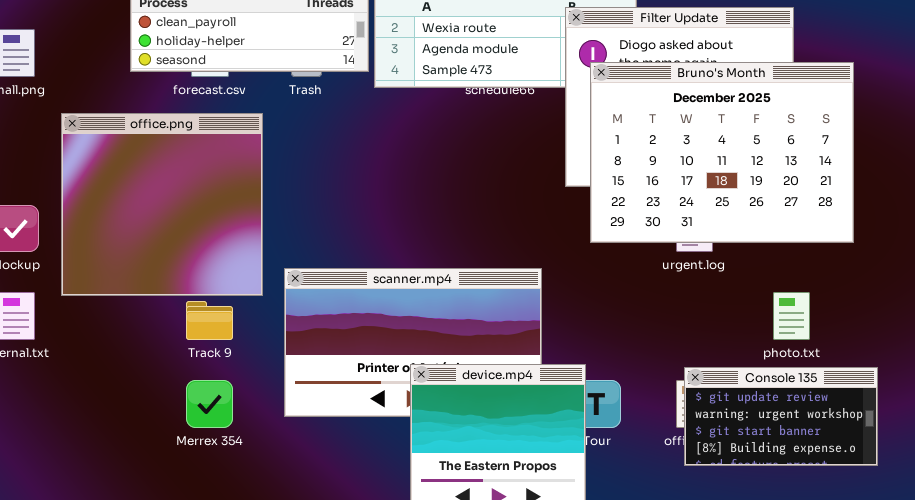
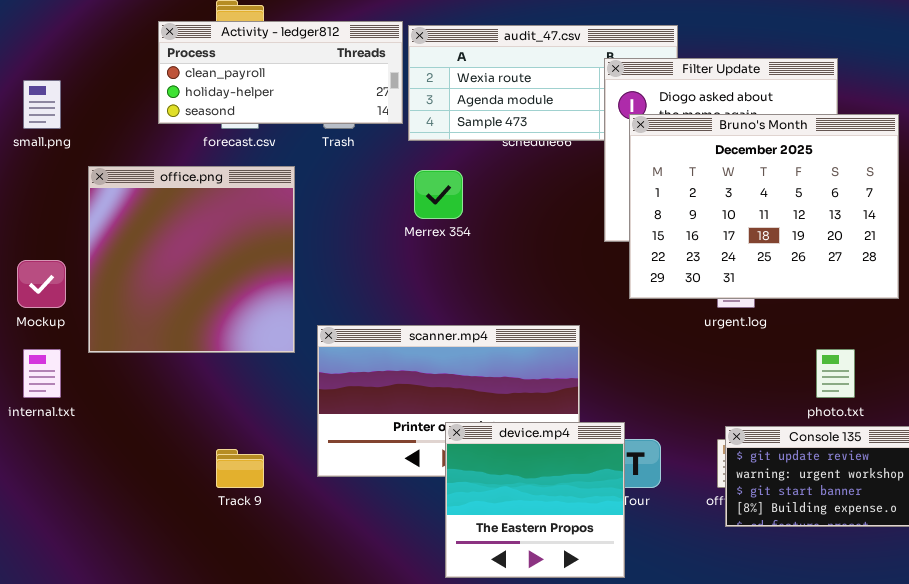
Track 9: [186,301,233,340] -> [216,449,264,488], moved
Merrex 354: [186,380,233,428] -> [414,170,463,219], moved

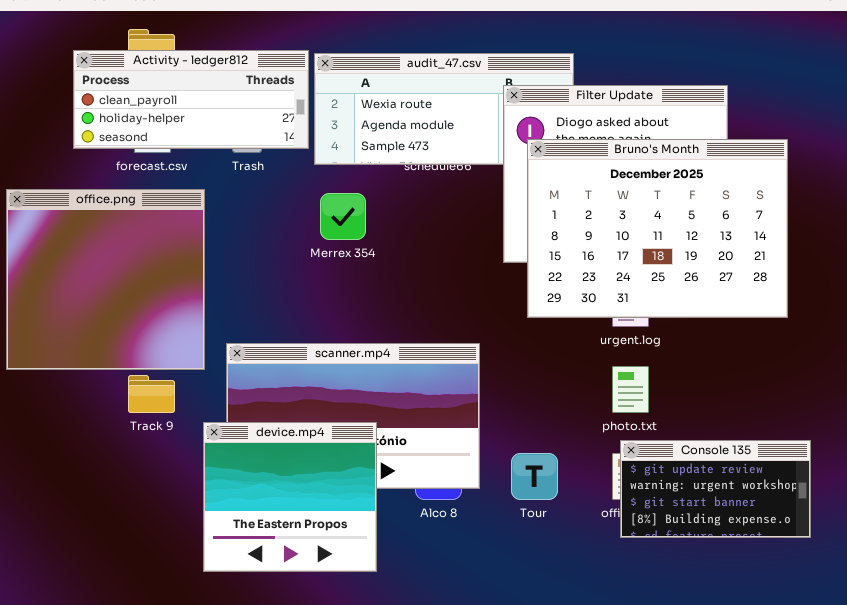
photo.txt: [816,349,855,398] -> [612,366,649,413], moved
device.mp4: [445,422,625,578] -> [203,422,377,572], moved
Track 9: [216,449,264,488] -> [128,375,175,413], moved

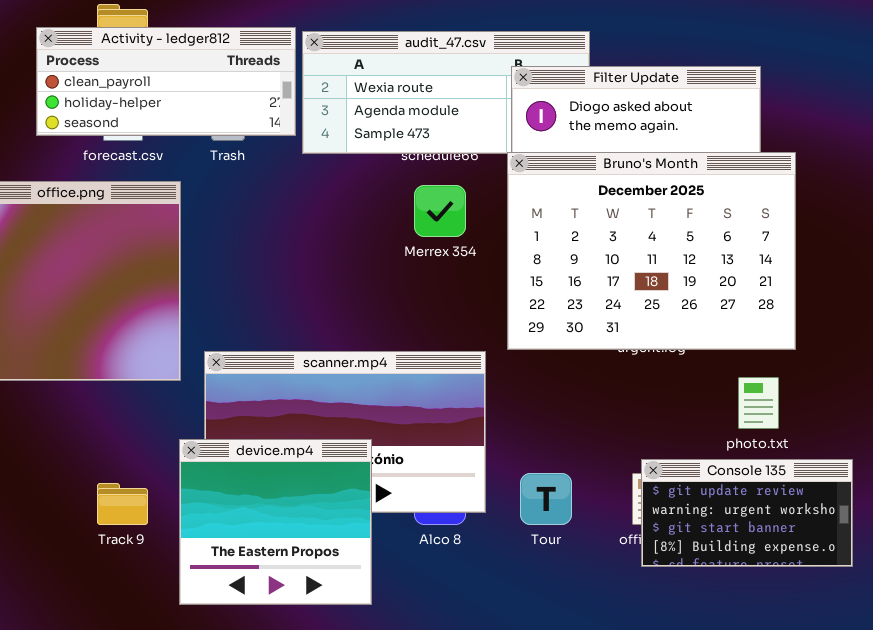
Bruno's Month: [527,139,788,318] -> [507,152,796,350], moved
Merrex 354: [320,193,366,240] -> [414,185,466,237], moved
photo.txt: [612,366,649,413] -> [738,377,779,429], moved
Track 9: [128,375,175,413] -> [97,483,148,525], moved

